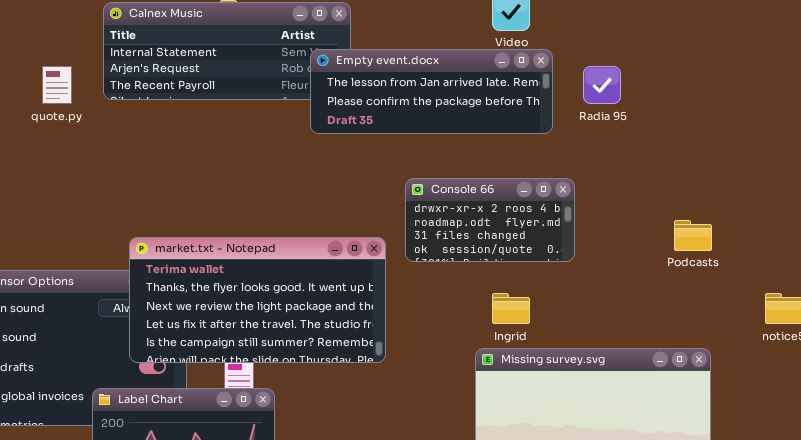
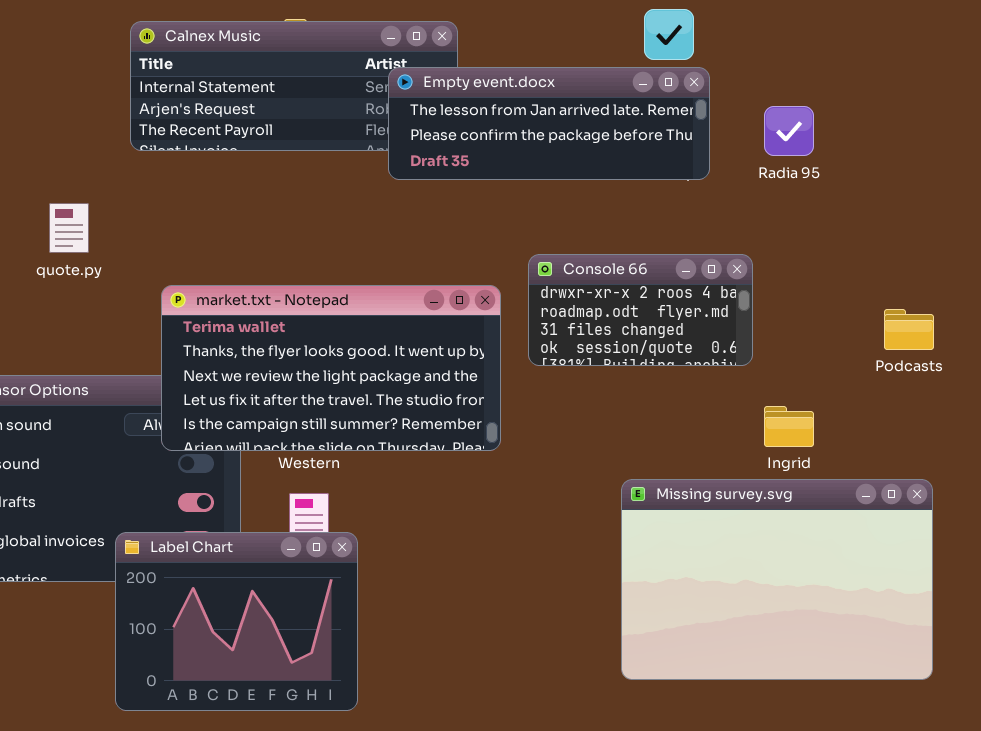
Empty event.docx: [310,49,553,134] -> [388,67,710,180], moved
quote.py: [42,66,72,104] -> [49,203,89,253], moved
market.txt - Notepad: [129,237,386,363] -> [161,285,501,451], moved
Ingrid: [492,293,530,324] -> [764,406,814,447], moved

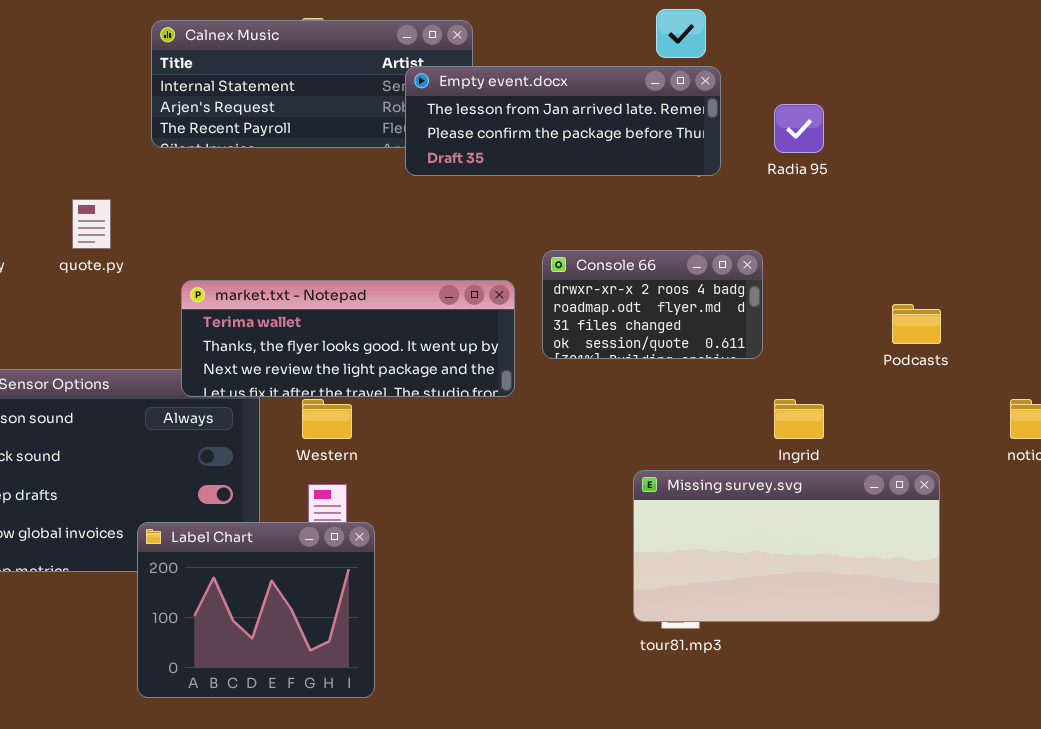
market.txt - Notepad: [161,285,501,451] -> [181,280,515,397], resized
Missing survey.svg: [621,479,933,680] -> [633,470,940,622], resized

